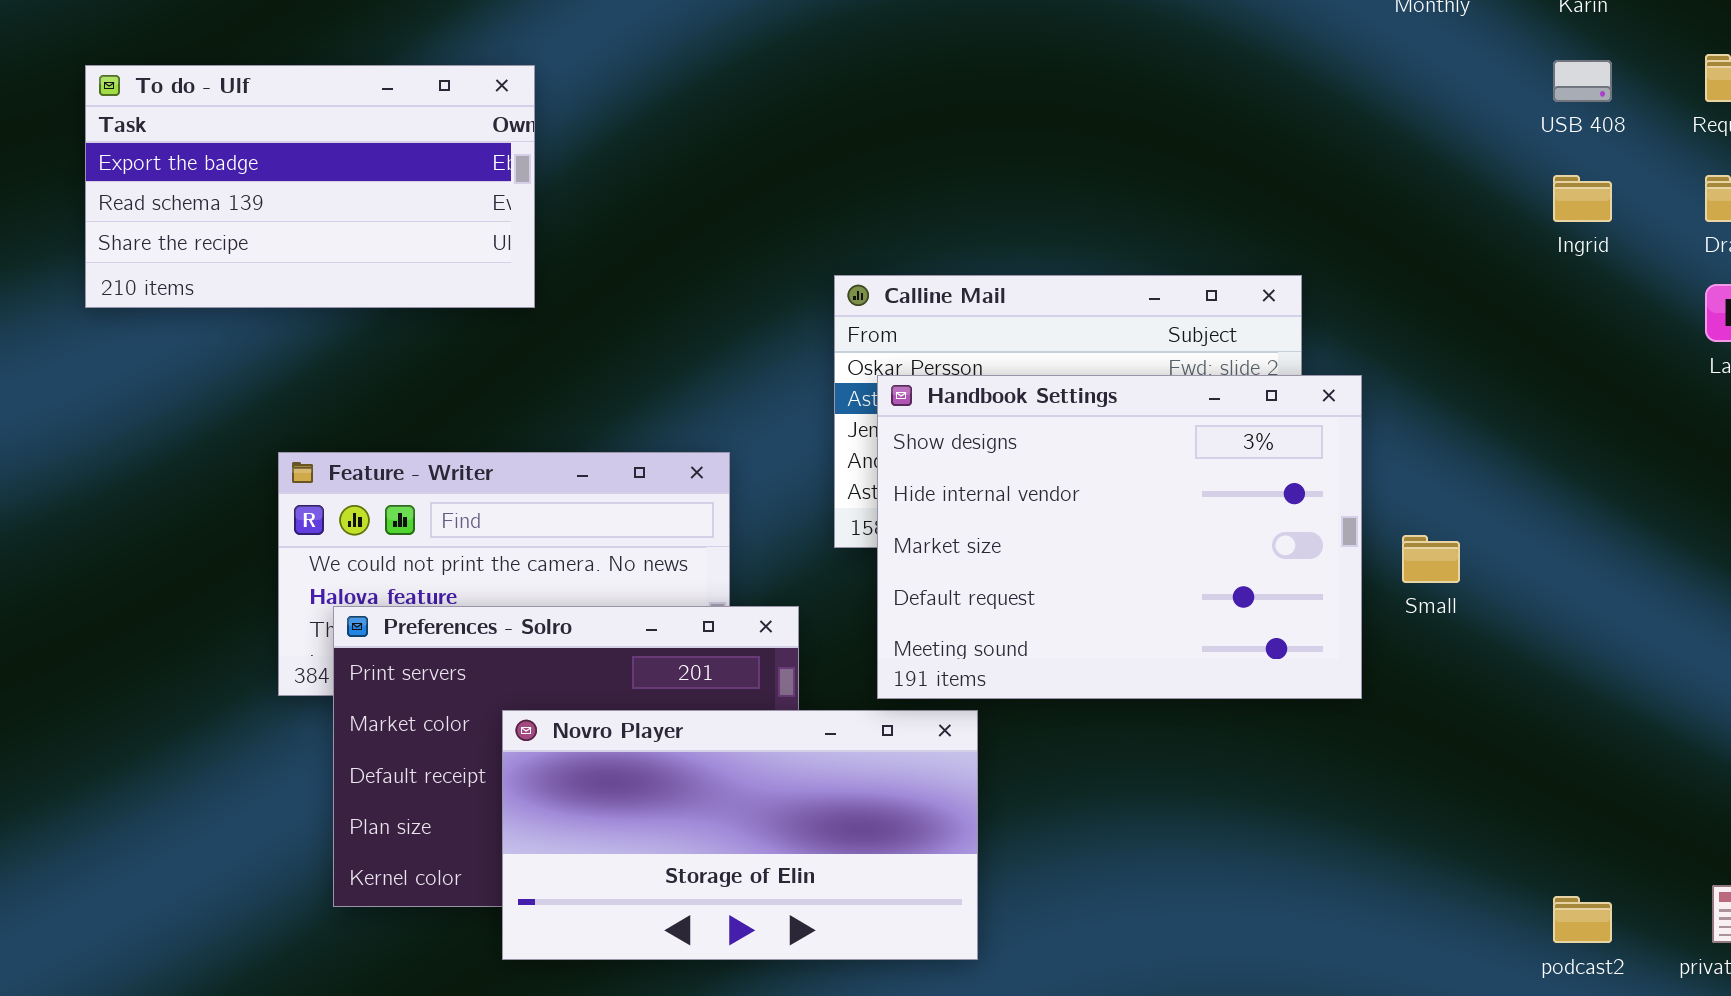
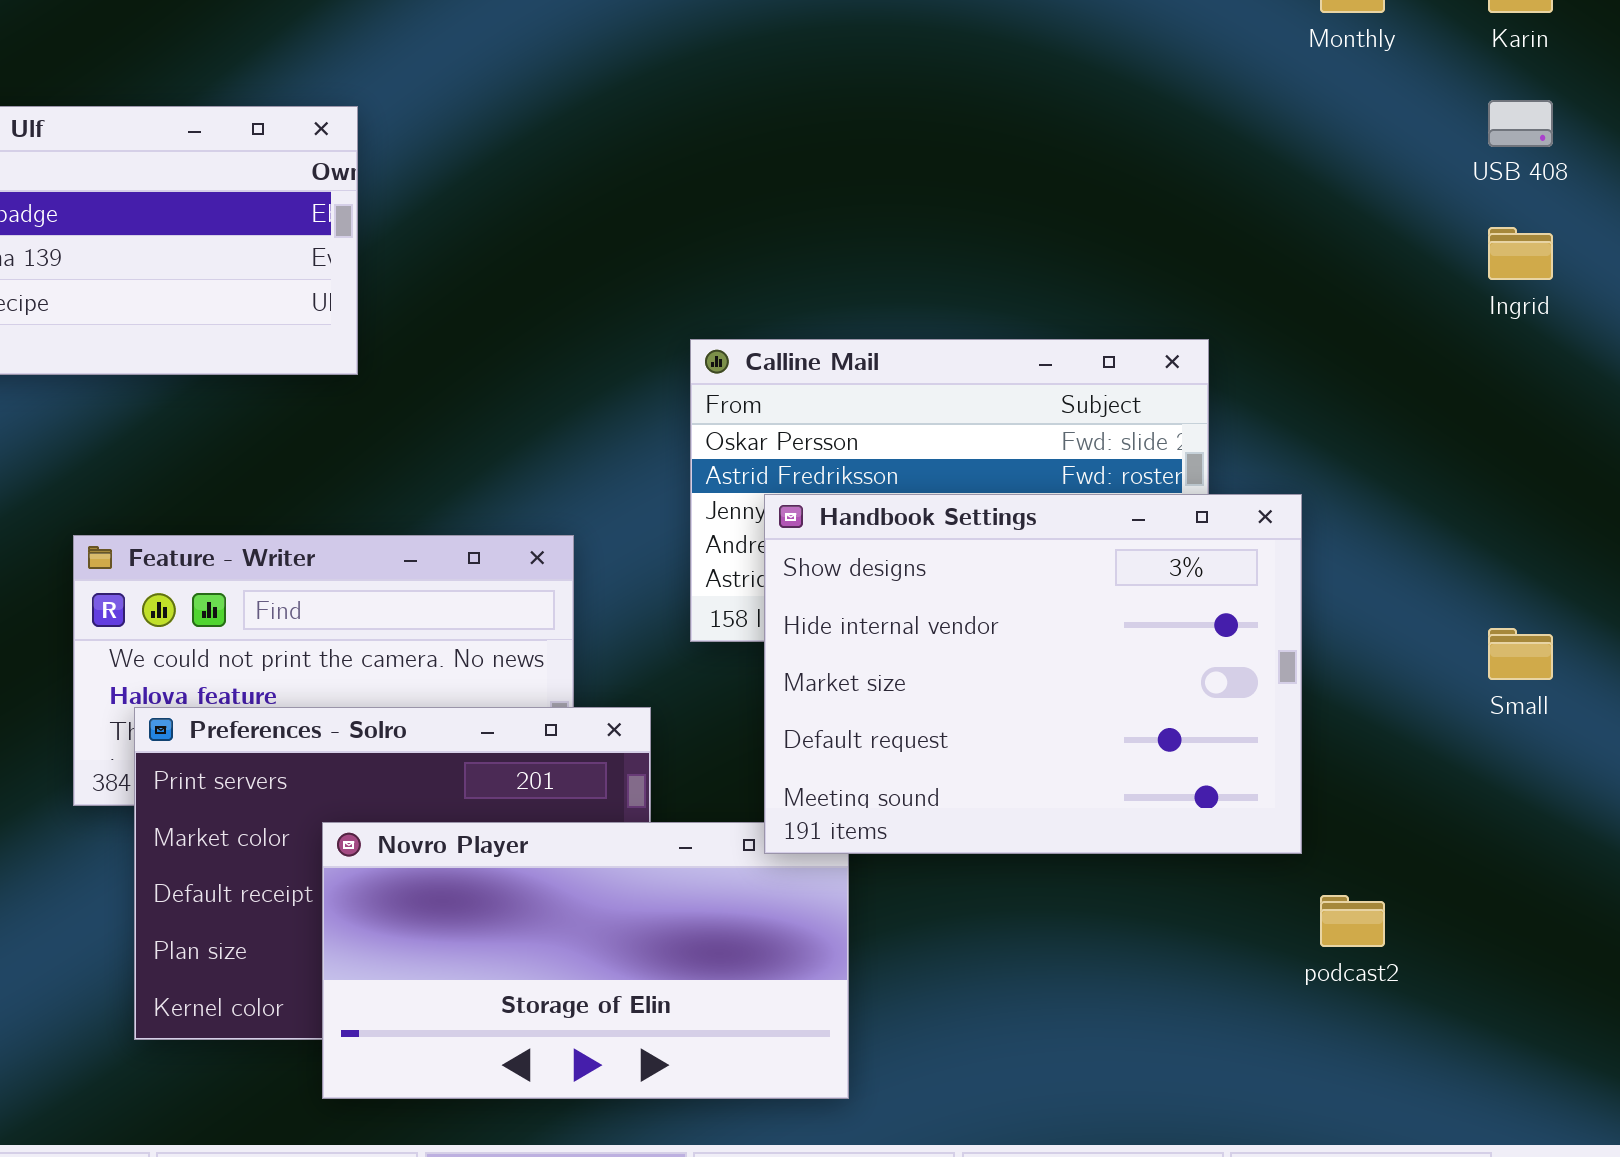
Handbook Settings: [877,375,1362,699] -> [764,494,1302,854], moved
Small: [1402,535,1460,583] -> [1488,628,1553,680], moved
podcast2: [1553,896,1612,943] -> [1320,895,1385,947], moved

